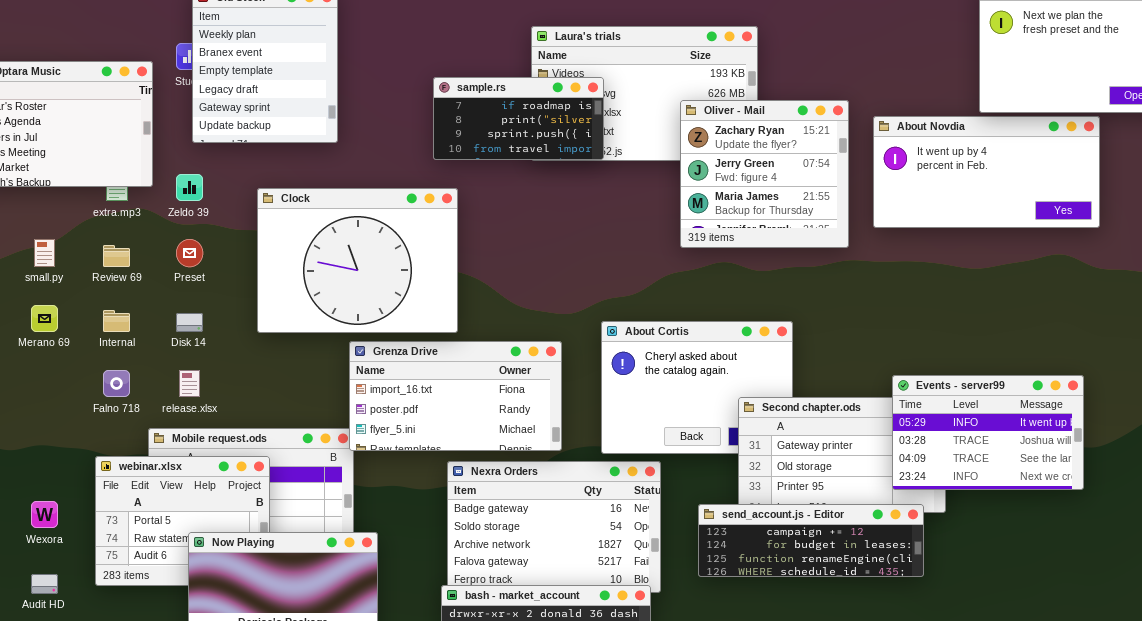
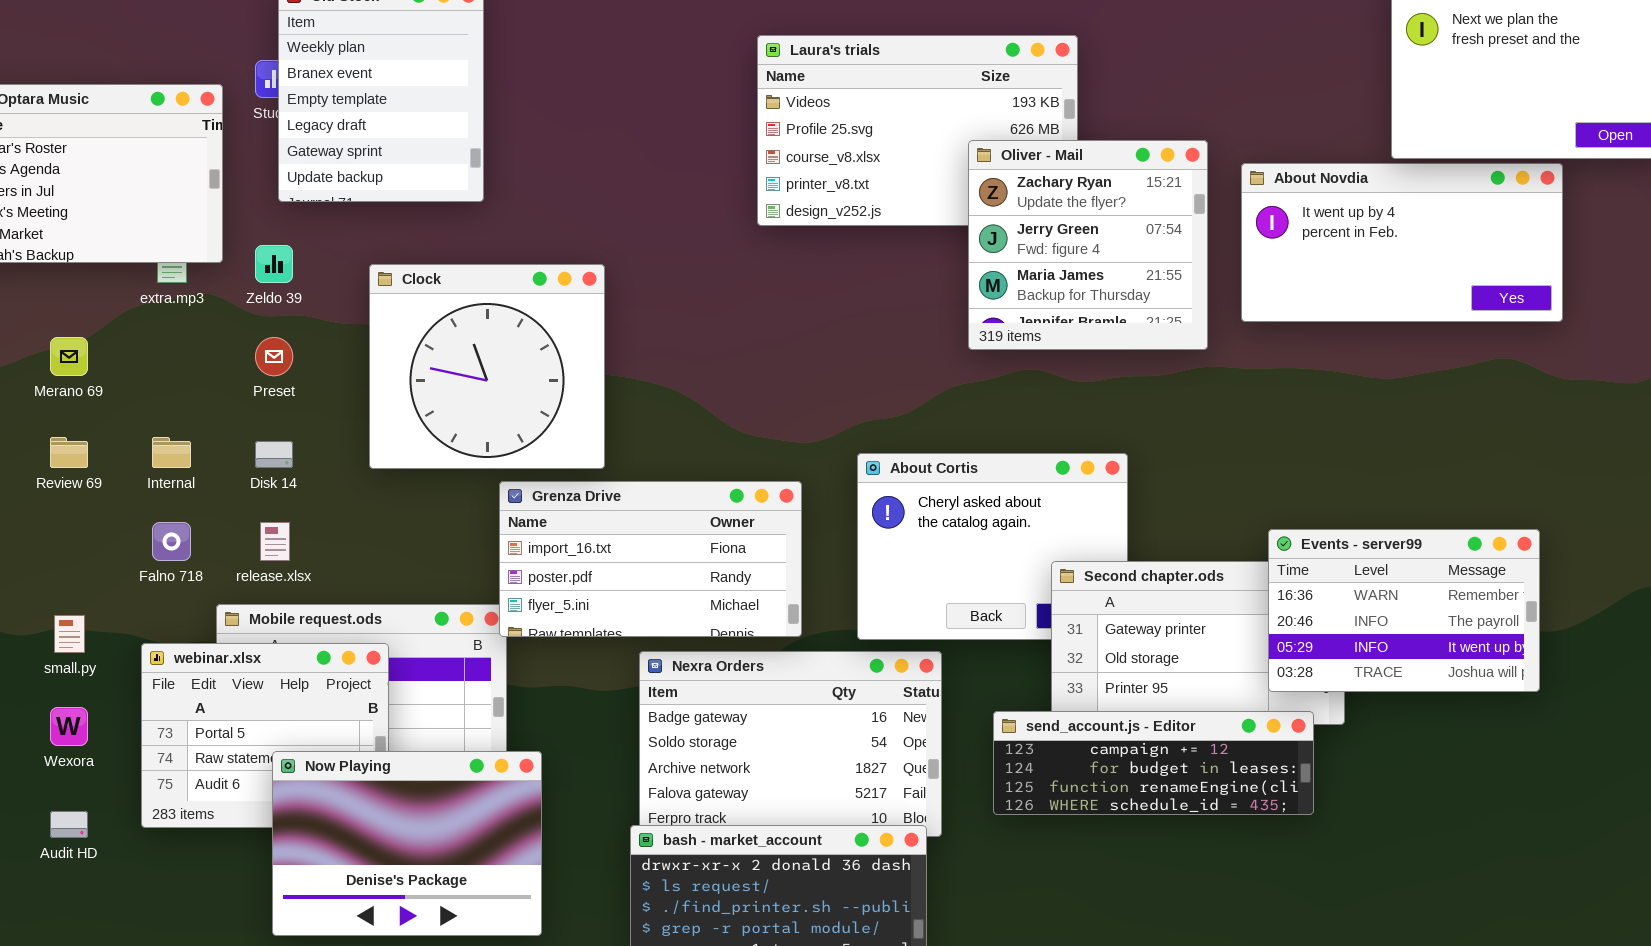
sample.rs: [433,77,604,160] -> none, closed
Clock: [257,188,458,333] -> [369,264,605,469], resized
small.py: [34,239,55,267] -> [54,615,85,653], moved
Review 69: [103,245,130,267] -> [50,437,88,468], moved
Merano 69: [31,305,58,332] -> [50,337,88,376], moved
Events - server99: [892,375,1084,490] -> [1268,529,1540,692], scrolled up 2 rows

